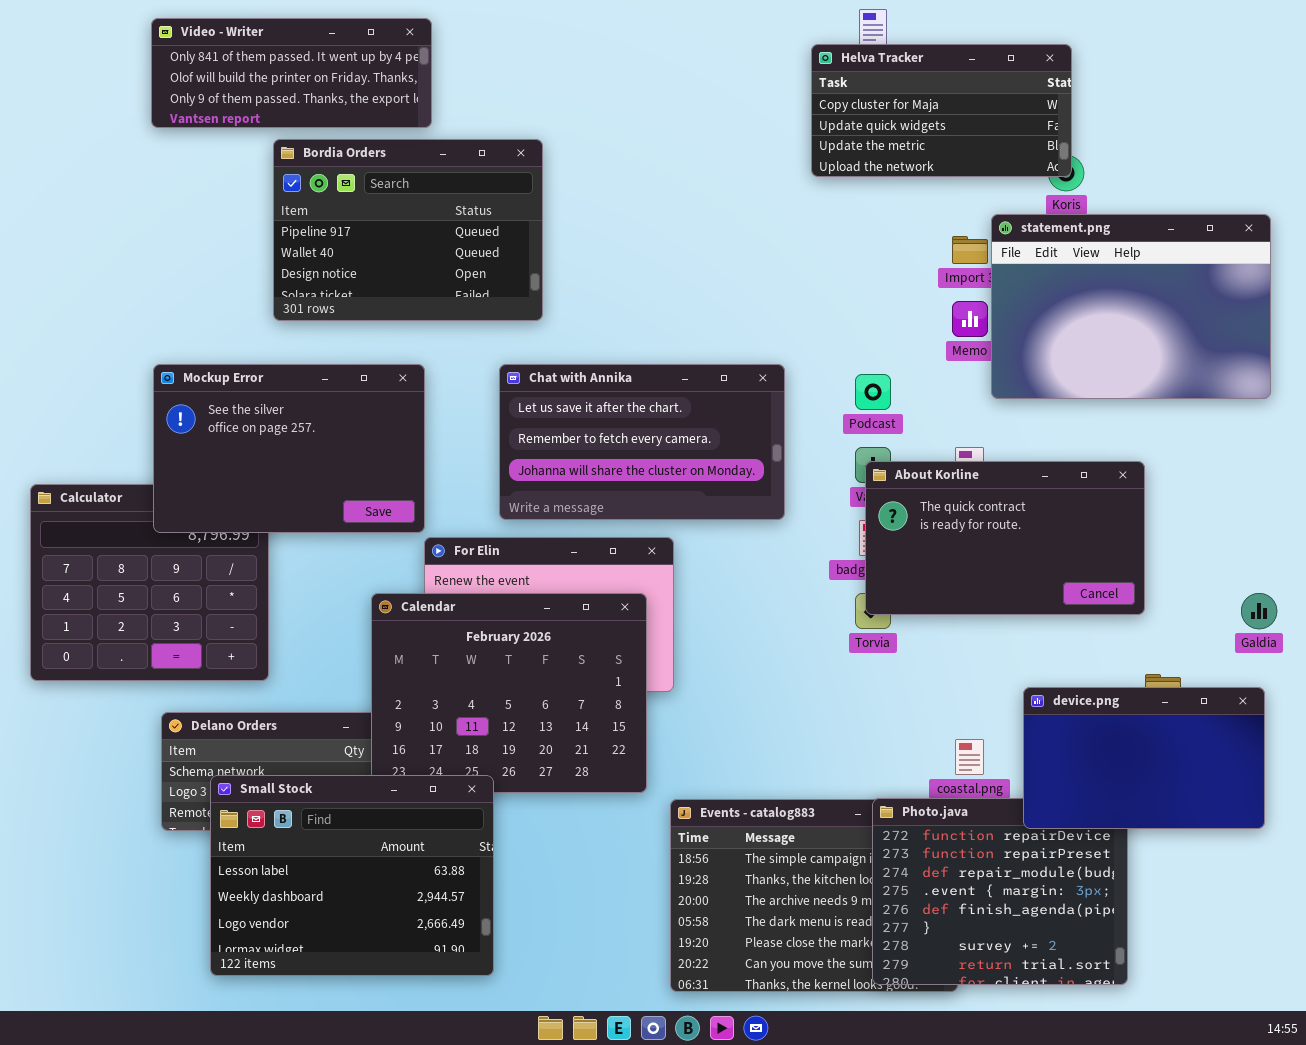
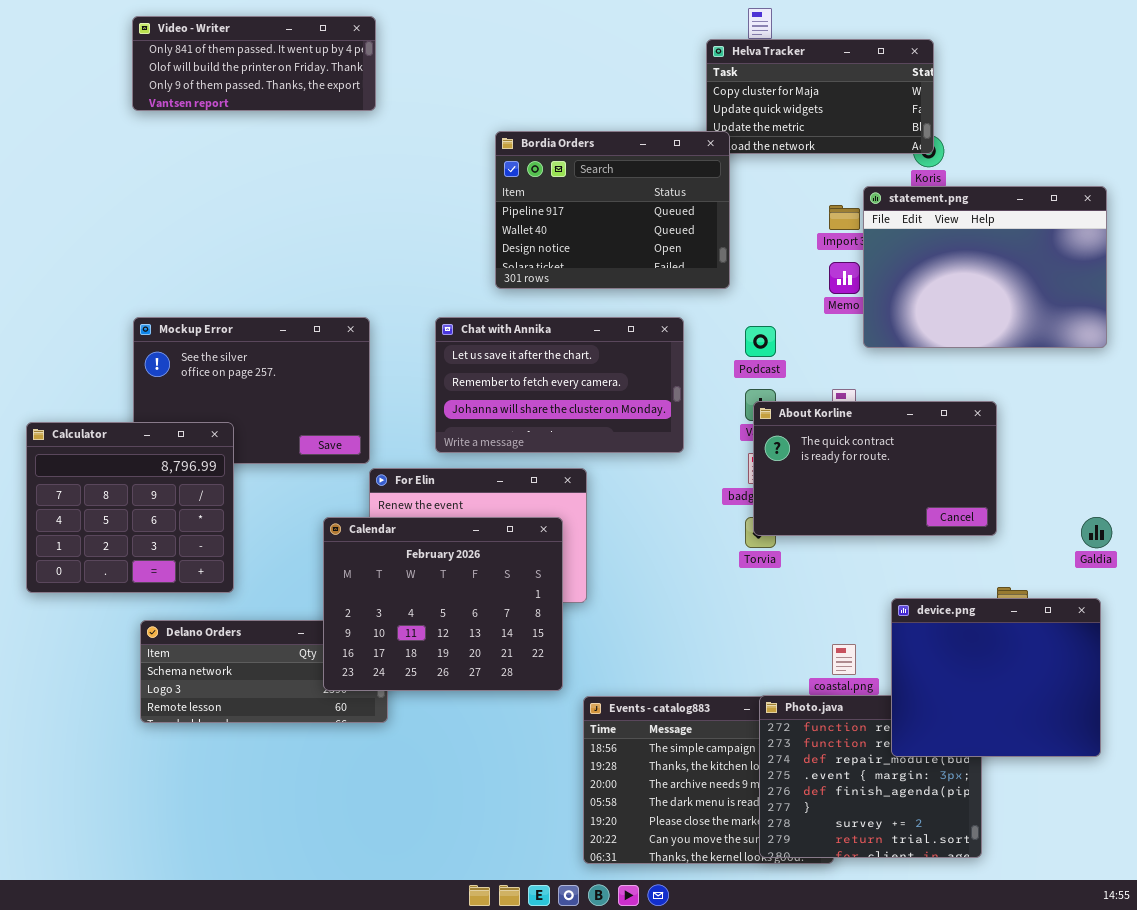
Bordia Orders: [273,139,543,321] -> [495,131,730,289], moved
Calculator: [30,484,269,681] -> [26,422,234,593], raised
device.png: [1023,687,1265,829] -> [891,598,1101,757], resized
Small Stock: [210,775,494,976] -> none, closed

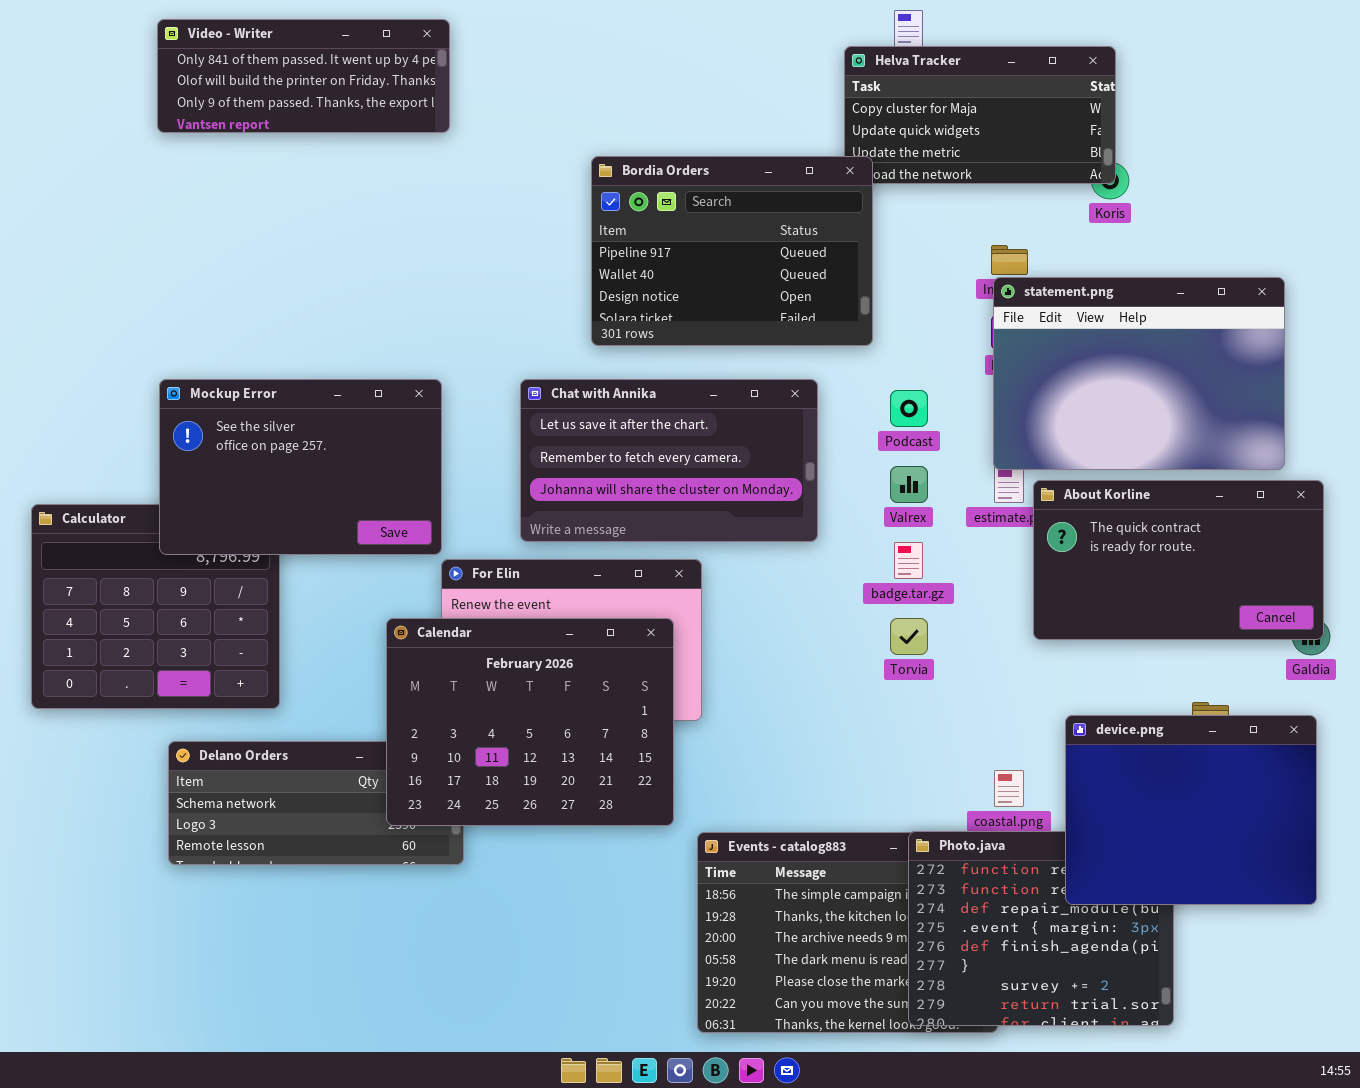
statement.png: [863,186,1107,348] -> [993,277,1285,470], moved
Mockup Error: [133,317,370,464] -> [159,379,442,555], raised
About Korline: [753,401,997,536] -> [1033,480,1324,640], moved

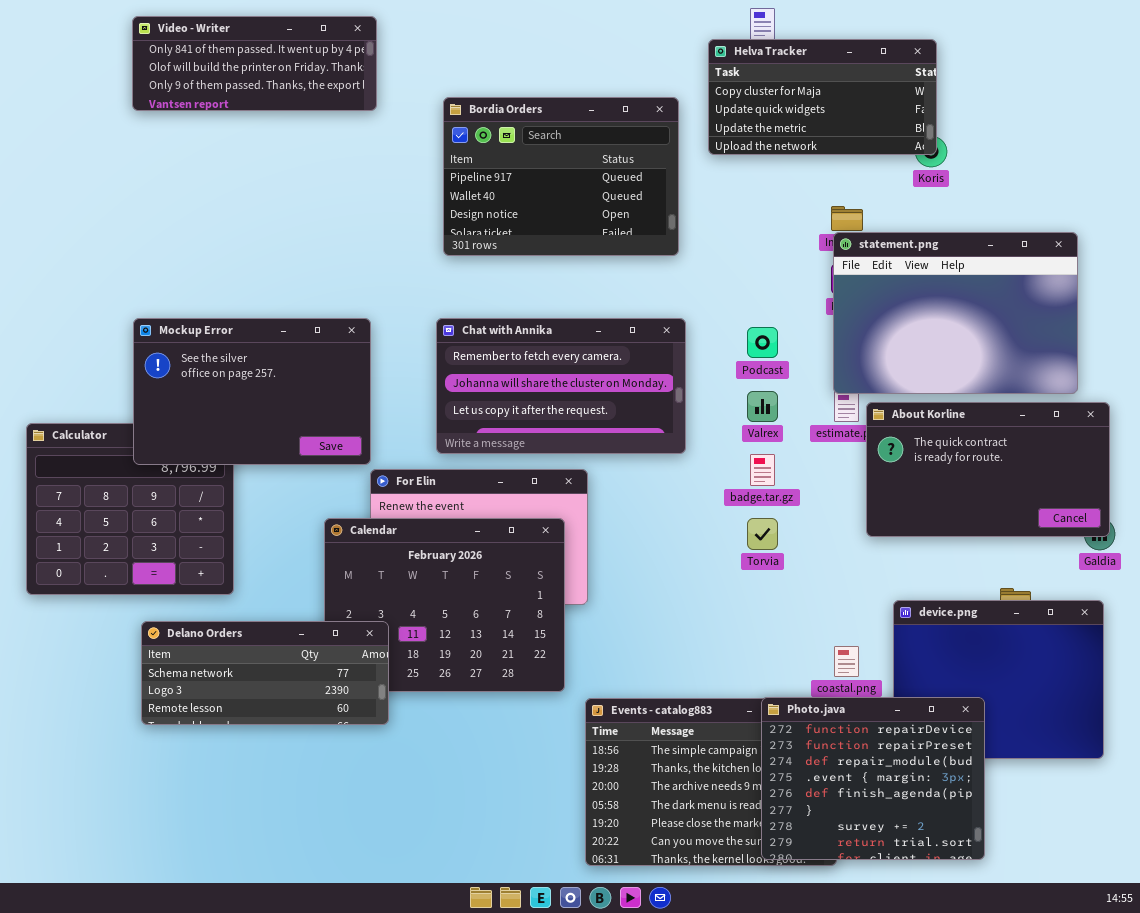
Bordia Orders: [591,156,873,346] -> [443,97,679,256], moved
Chat with Annika: [520,379,818,542] -> [436,318,686,454], scrolled down 1 row
Delano Orders: [168,741,464,865] -> [141,621,389,725], raised
Photo.java: [908,831,1174,1026] -> [761,697,985,860], raised

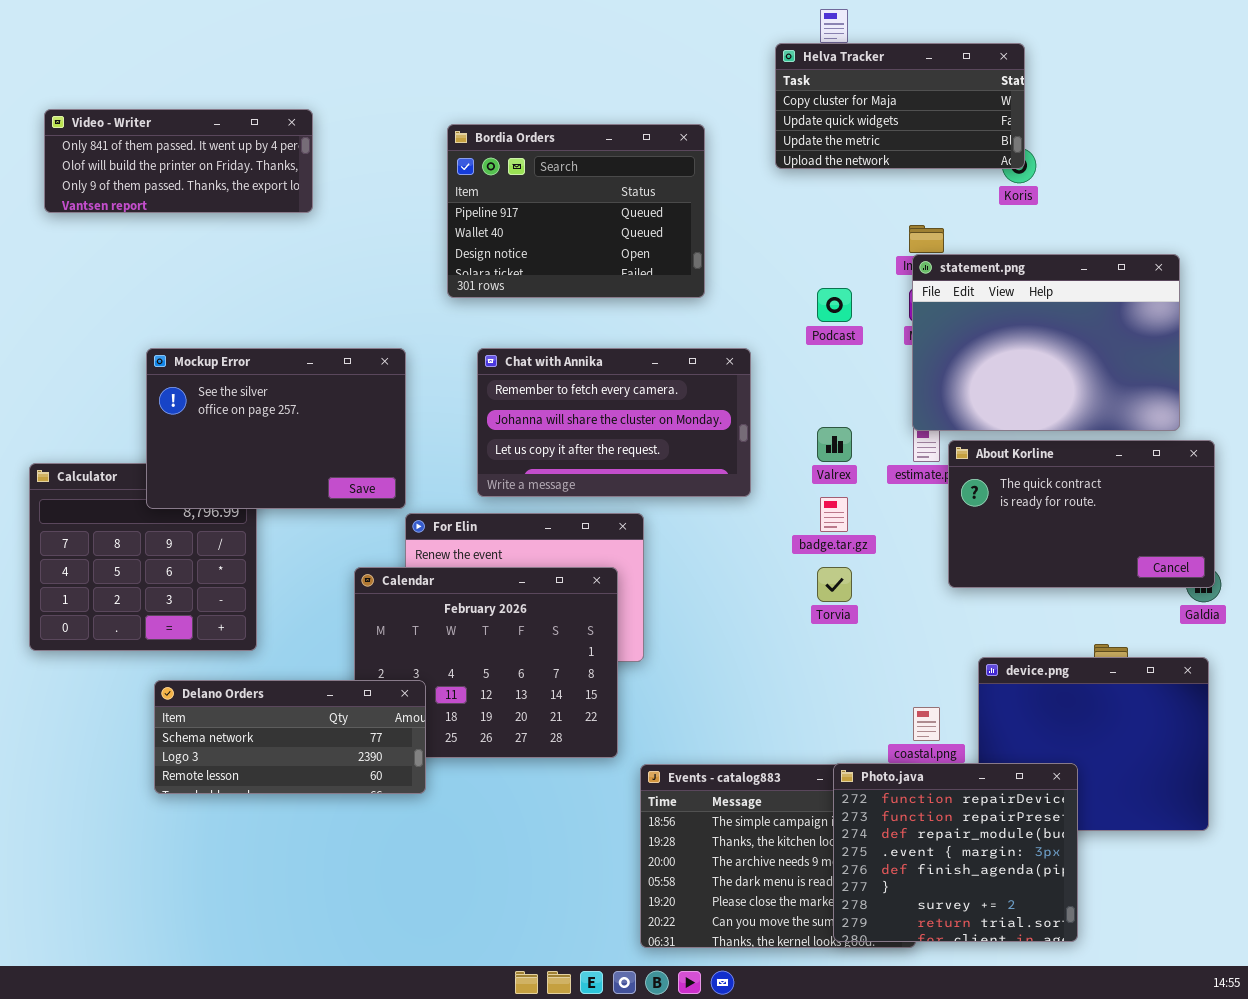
Video - Writer: [132,16,377,111] -> [44,109,313,213], moved
Bordia Orders: [443,97,679,256] -> [447,124,705,298], moved
Podcast: [747,327,778,358] -> [817,288,852,322], moved

